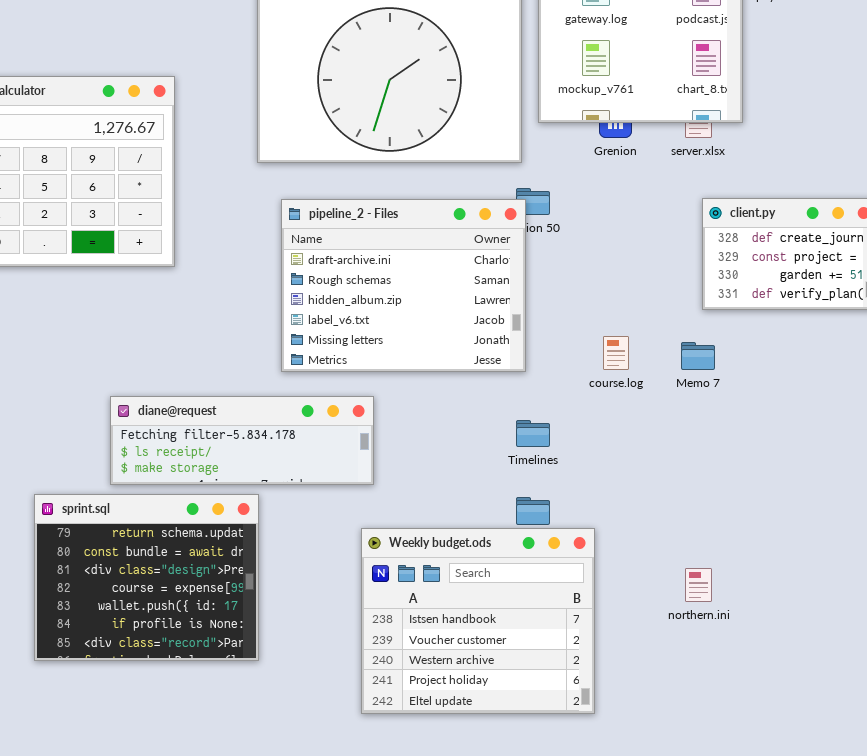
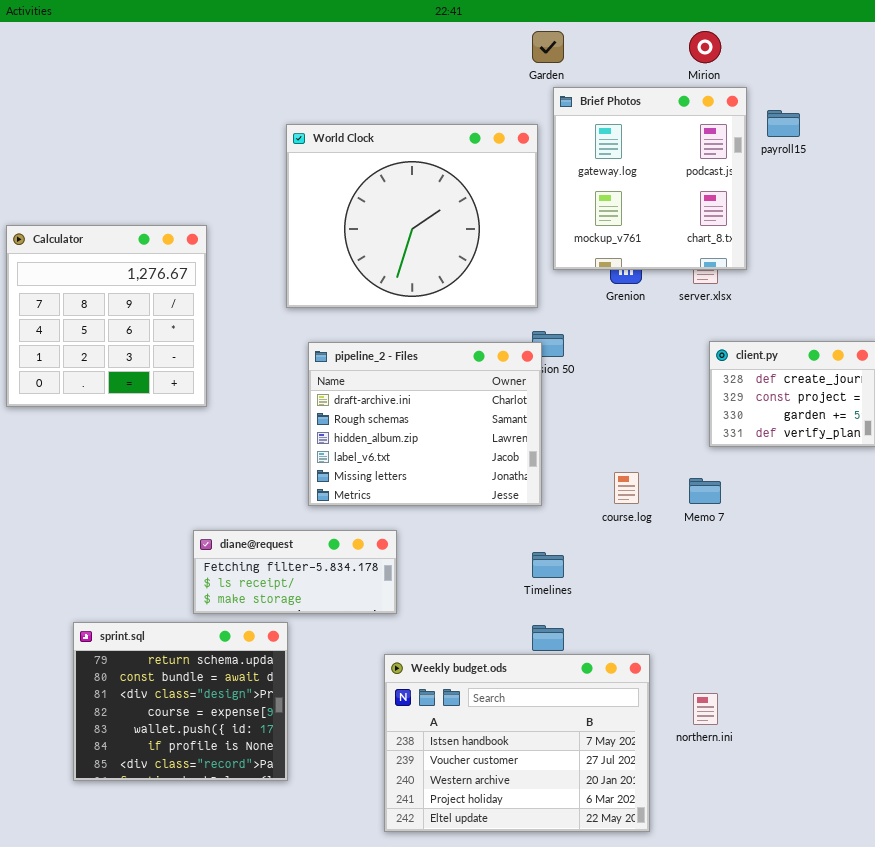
diane@request: [110,396,374,485] -> [193,530,397,614], resized
Weekly budget.ods: [361,528,595,714] -> [384,654,650,832], resized

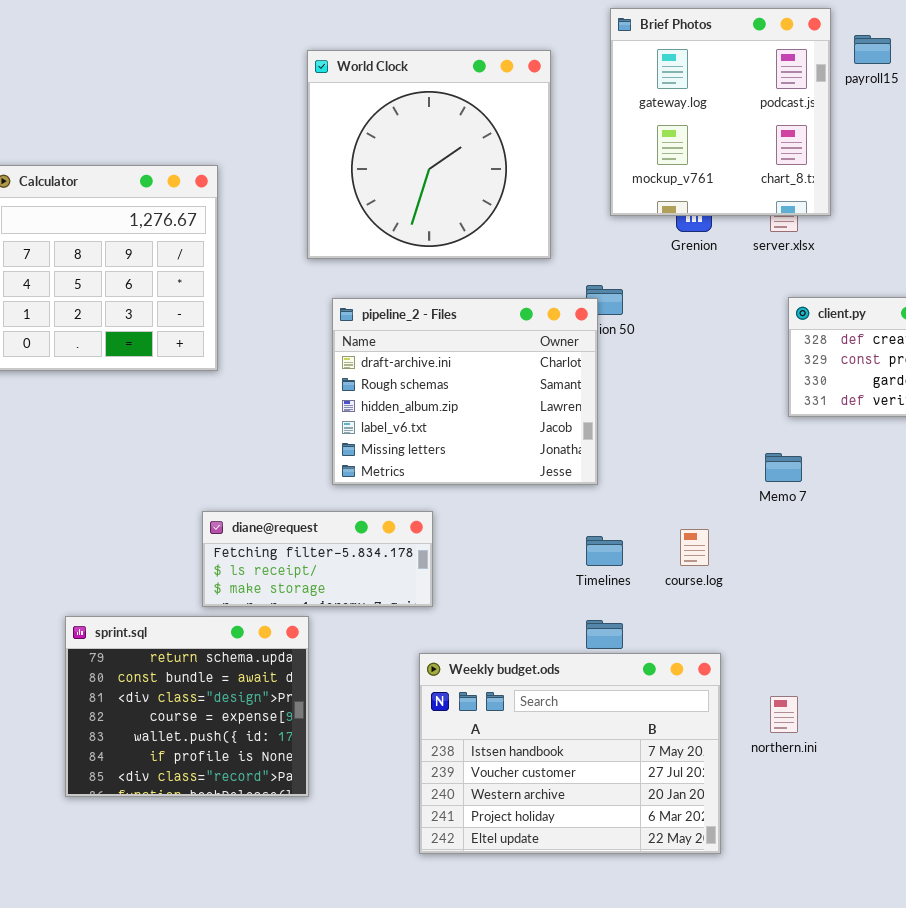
World Clock: [286,124,538,308] -> [307,50,551,259], resized
course.log: [614,472,639,504] -> [680,529,709,566], moved

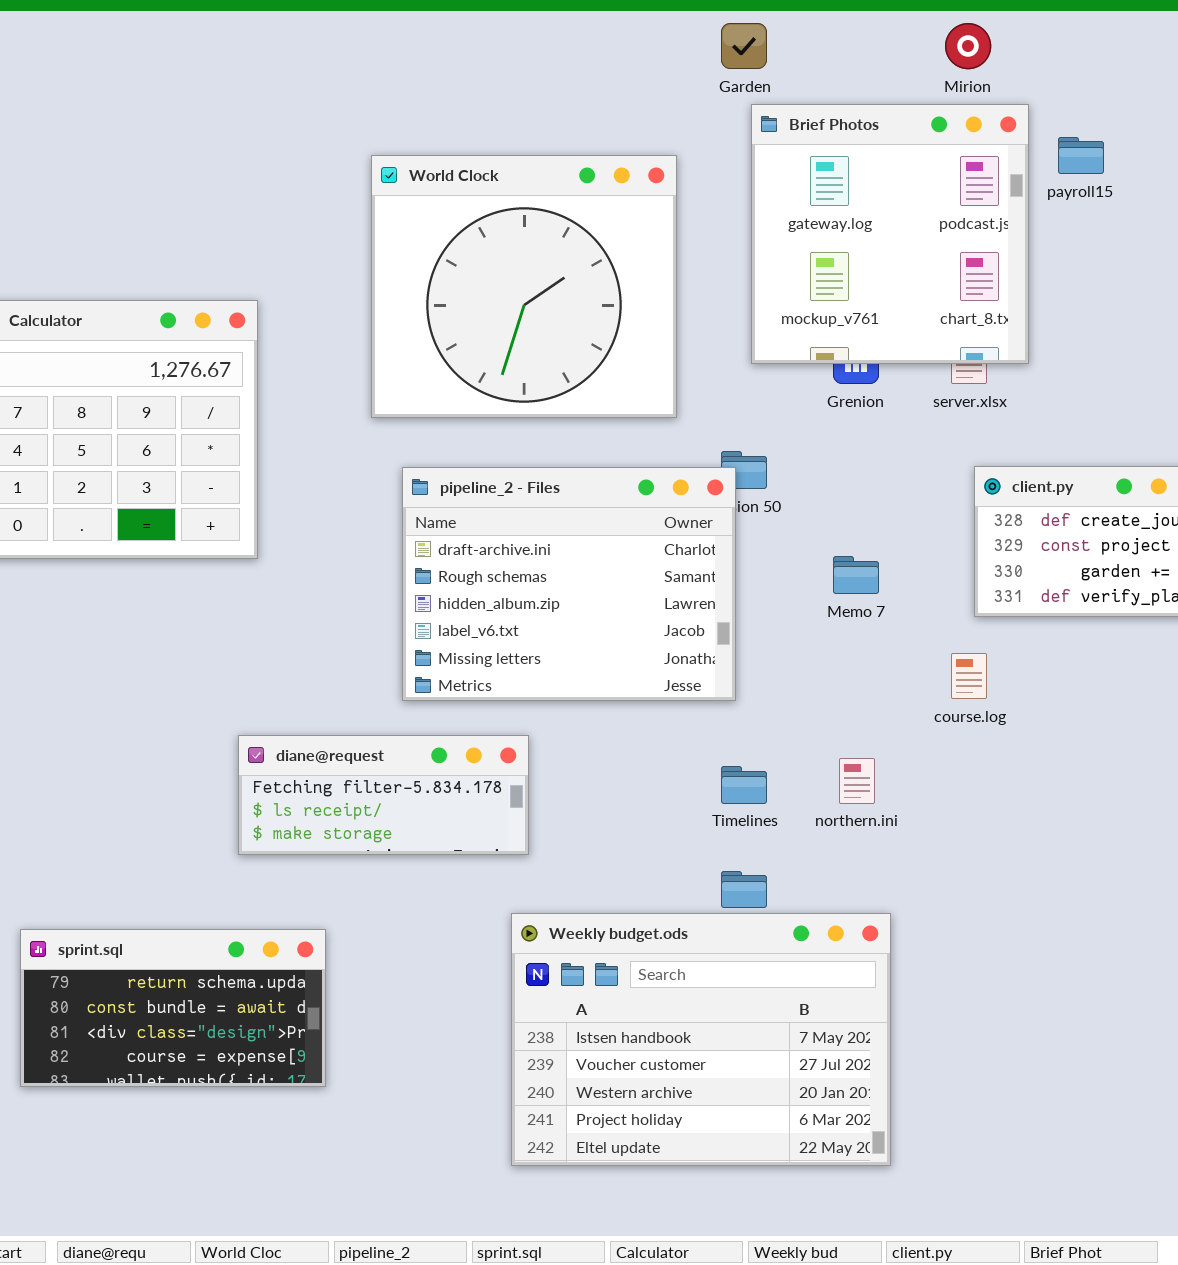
Memo 7: [765,453,802,482] -> [833,556,879,594], moved
course.log: [680,529,709,566] -> [951,653,987,699], moved
sprint.sql: [65,616,309,797] -> [20,929,326,1087], moved, resized
northern.ini: [770,696,798,733] -> [839,758,875,804], moved

